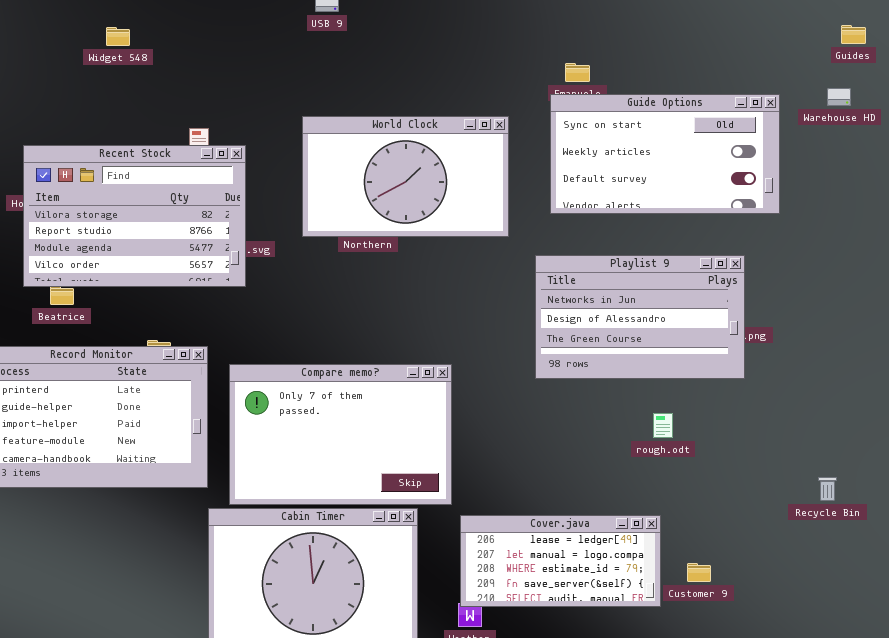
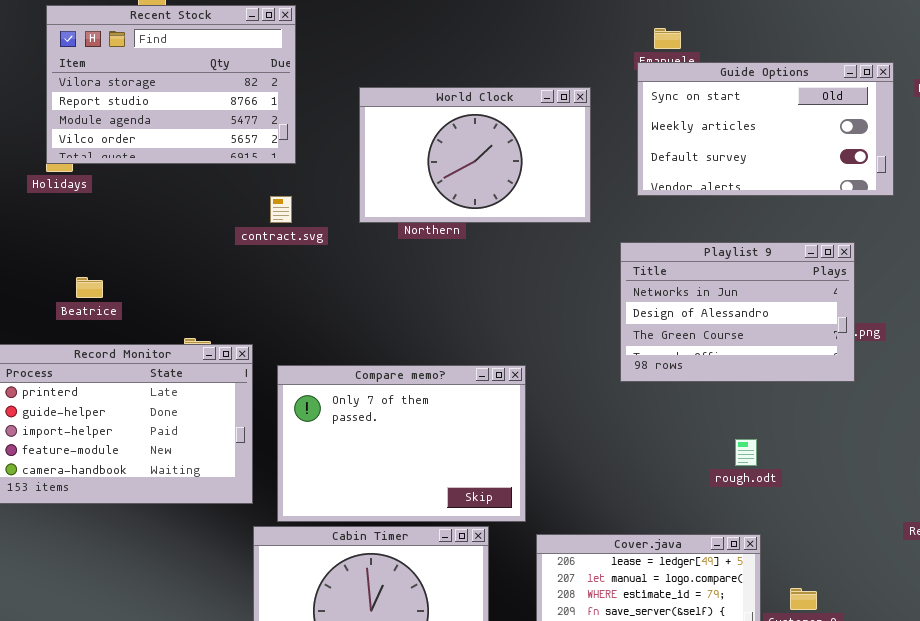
Recent Stock: [23,145,246,287] -> [46,5,296,164], moved
rough.odt: [653,413,673,438] -> [735,439,757,466], moved

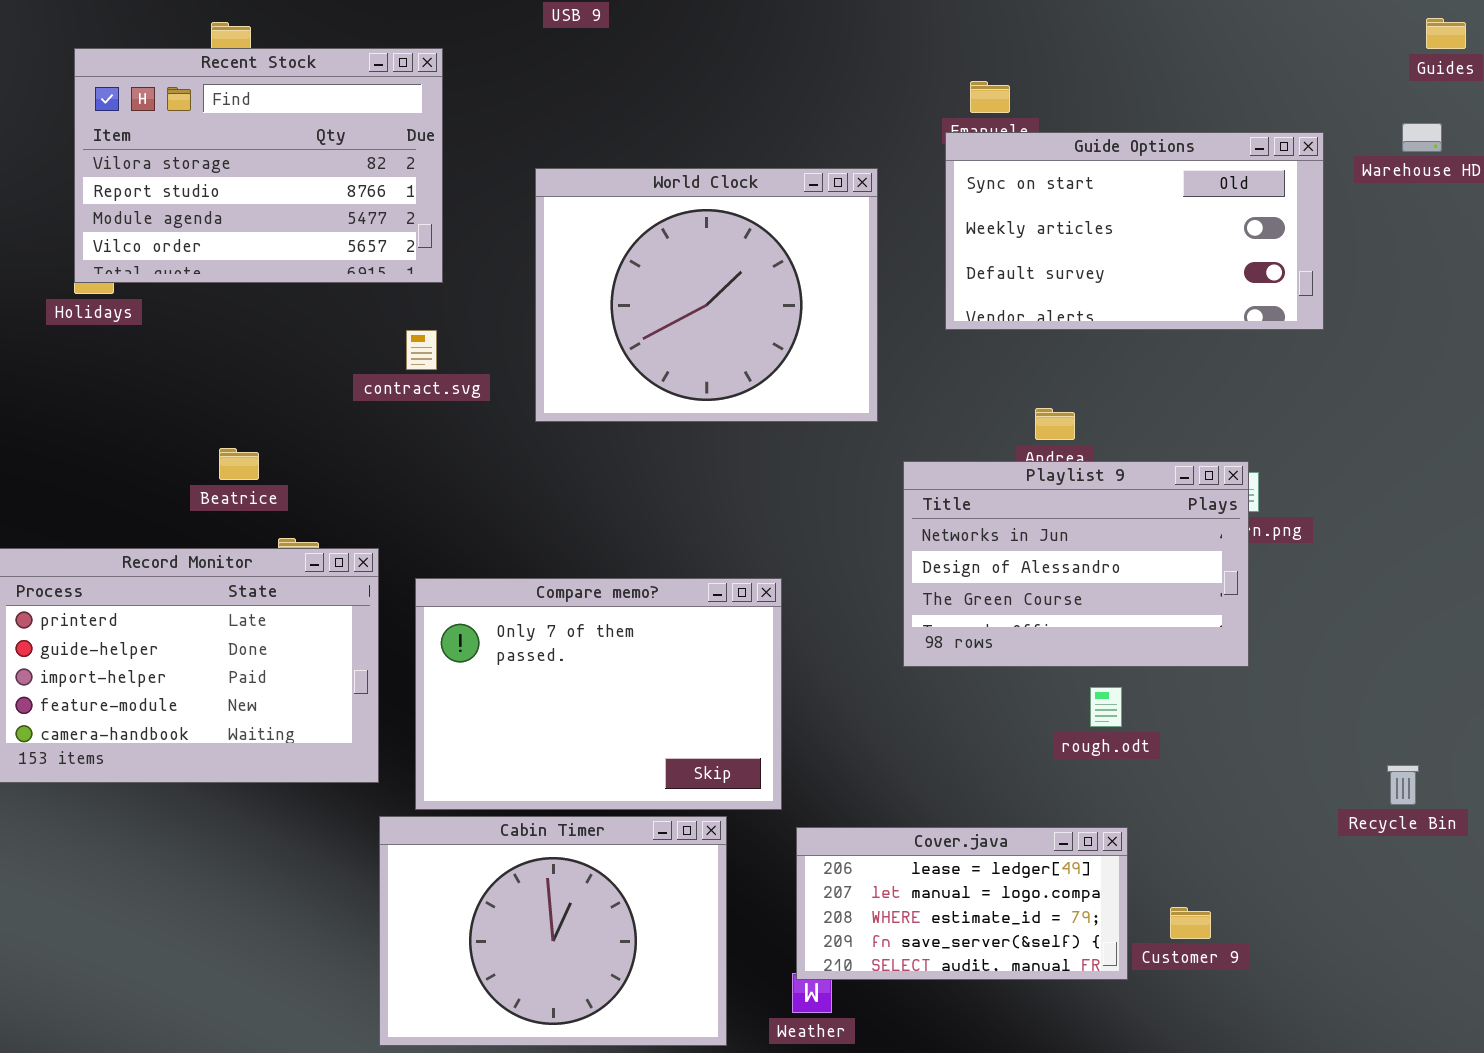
World Clock: [359,87,591,223] -> [535,168,878,422], resized
Playlist 9: [620,242,855,382] -> [903,461,1249,667], moved
Beatrice: [76,277,103,298] -> [219,448,259,480], moved

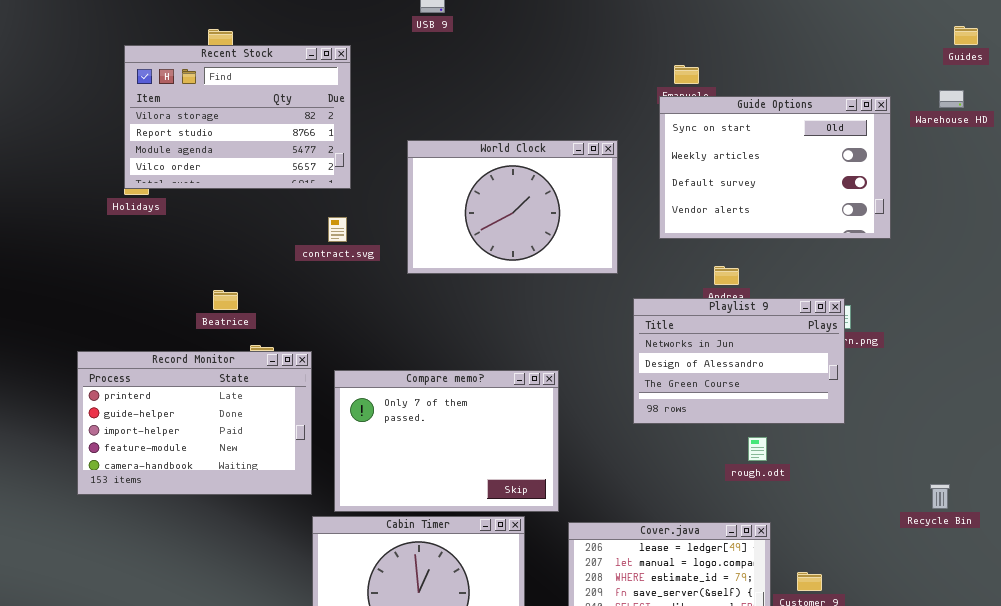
Guide Options: [945,132,1324,330] -> [659,96,891,239], resized
World Clock: [535,168,878,422] -> [407,140,618,274], resized

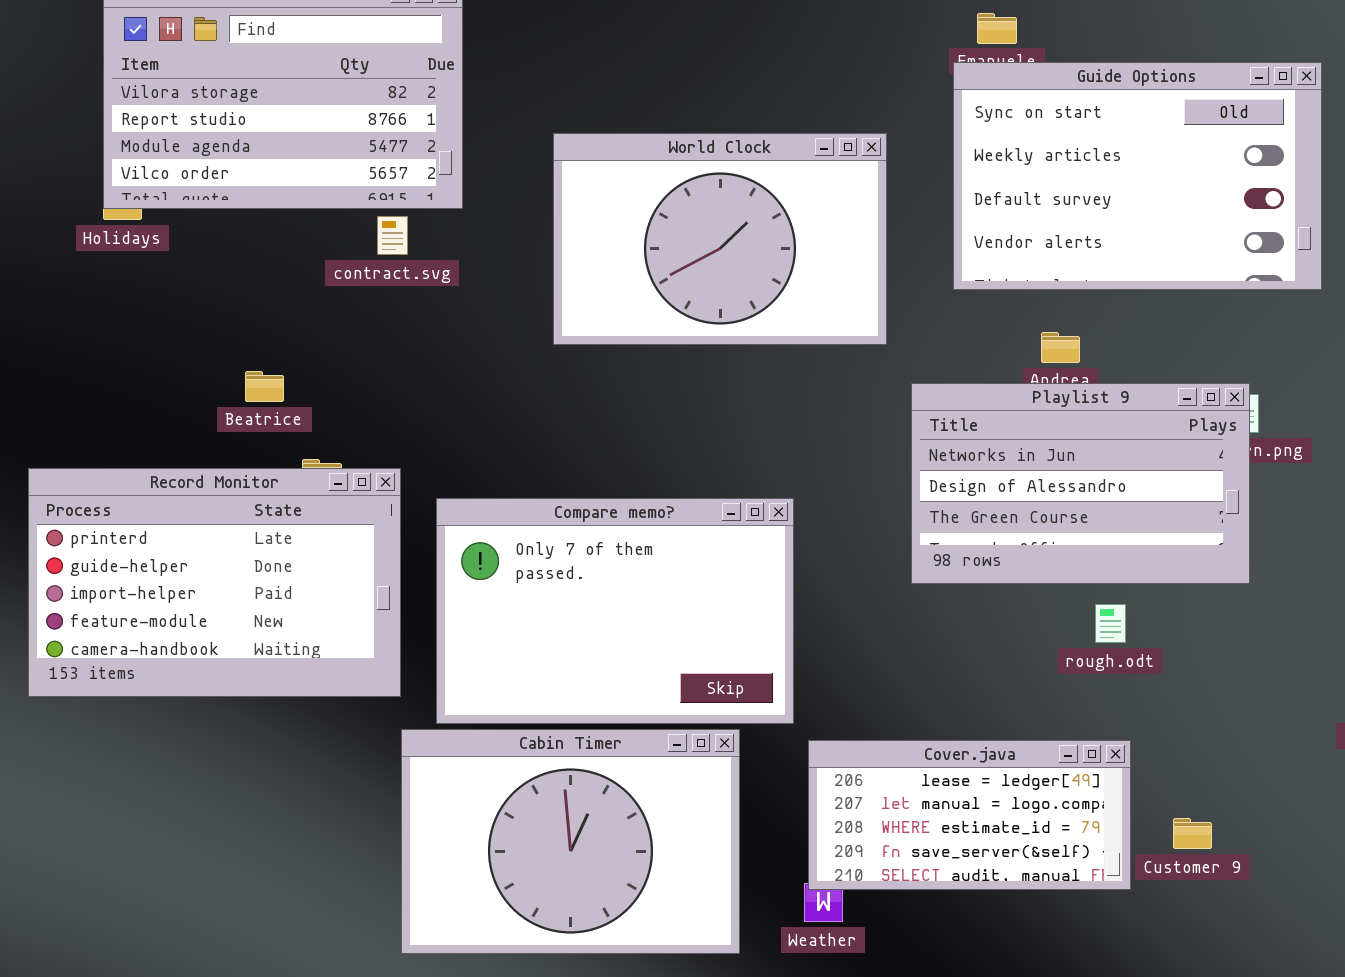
contract.svg: [328,217,347,242] -> [377,216,408,255], moved

